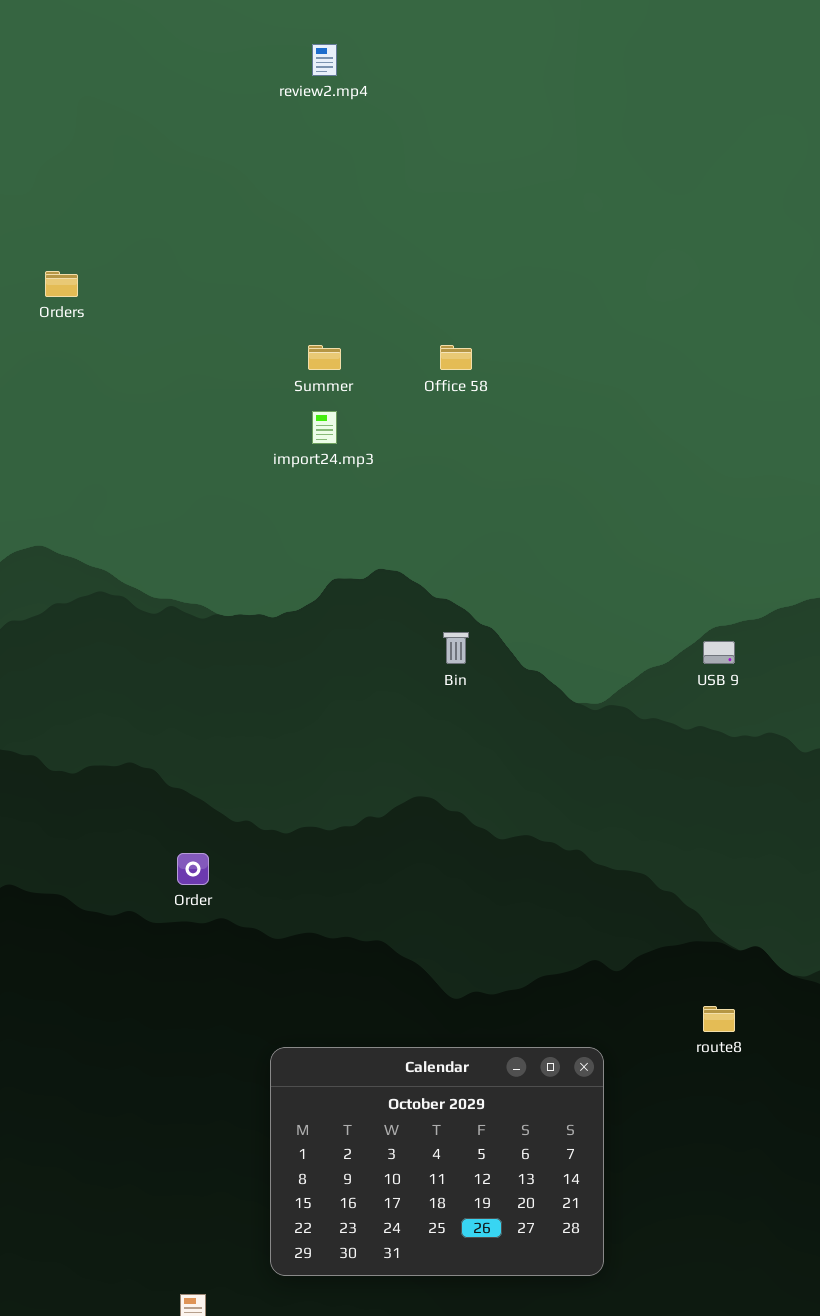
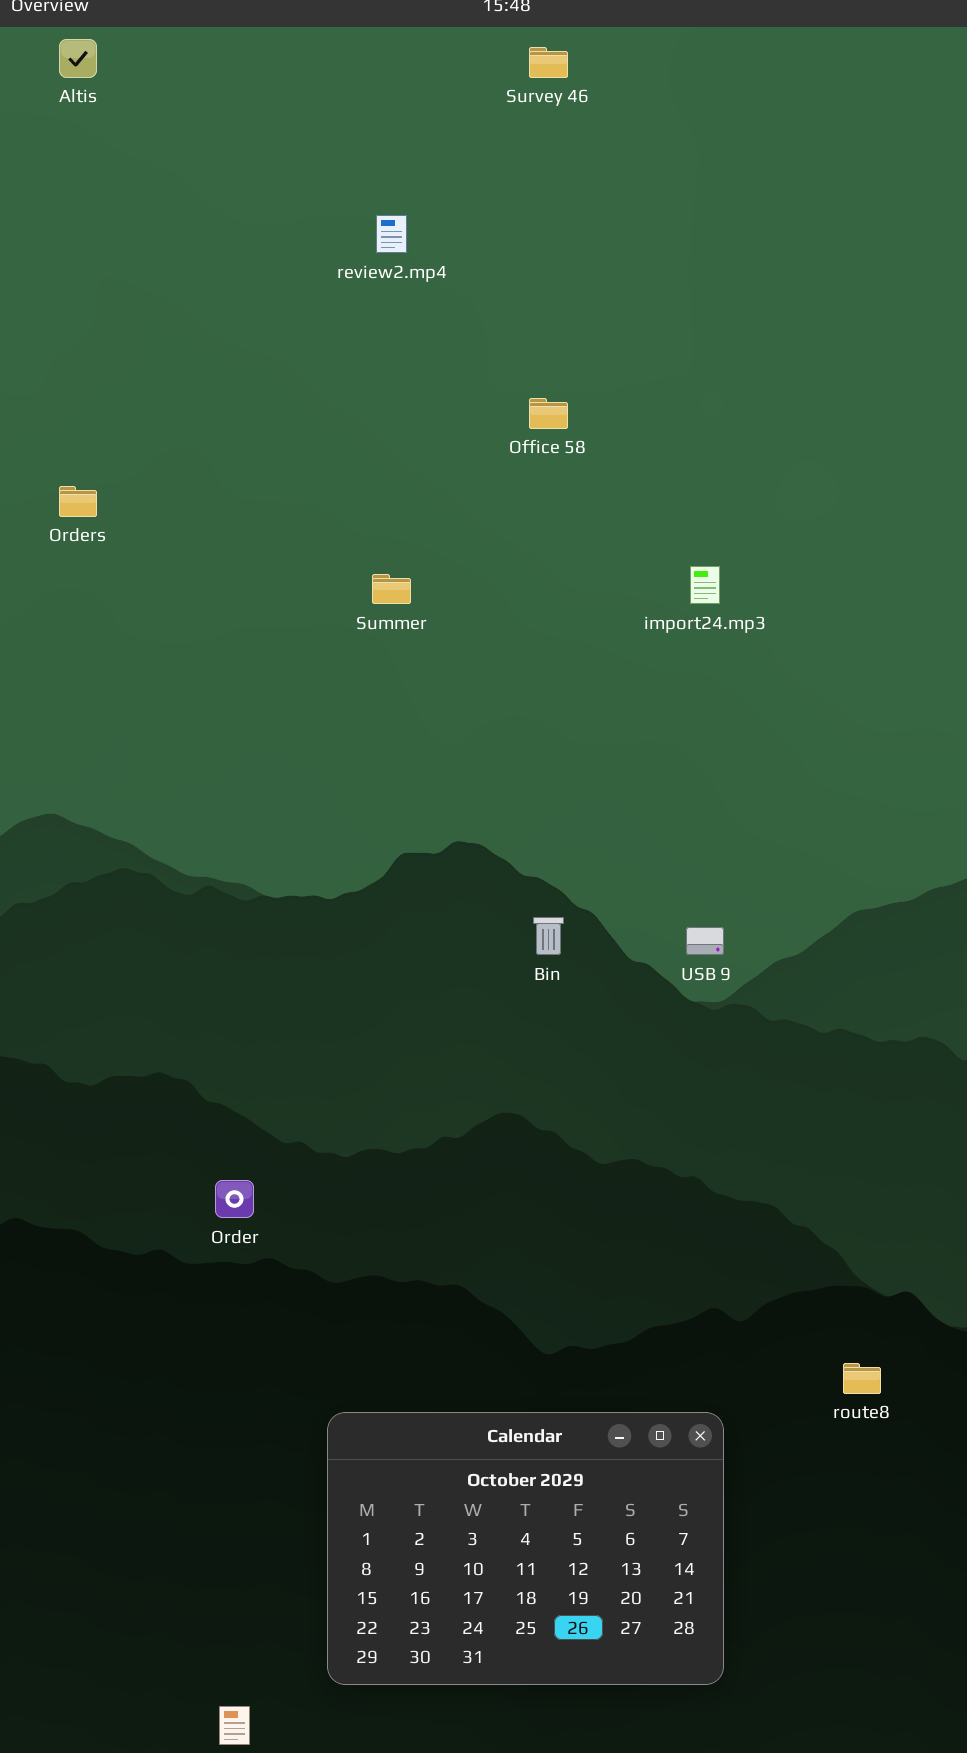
Office 58: [440,345,472,370] -> [529,398,568,429], moved
import24.mp3: [312,411,337,444] -> [690,566,720,604], moved
USB 9: [703,641,735,664] -> [686,927,724,955], moved

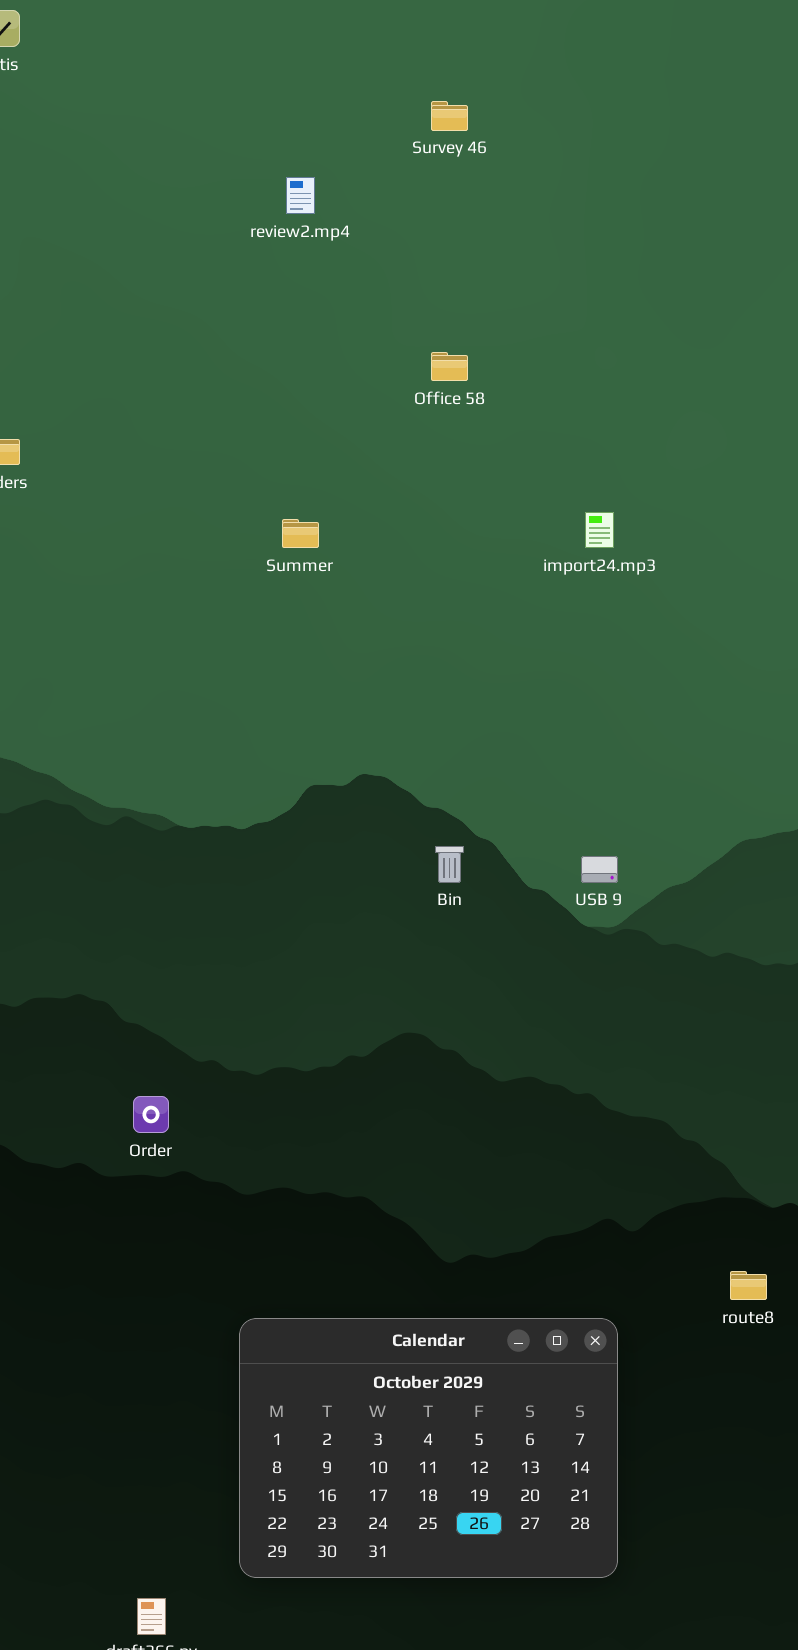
Survey 46: [529,47,568,78] -> [431,101,468,131], moved

